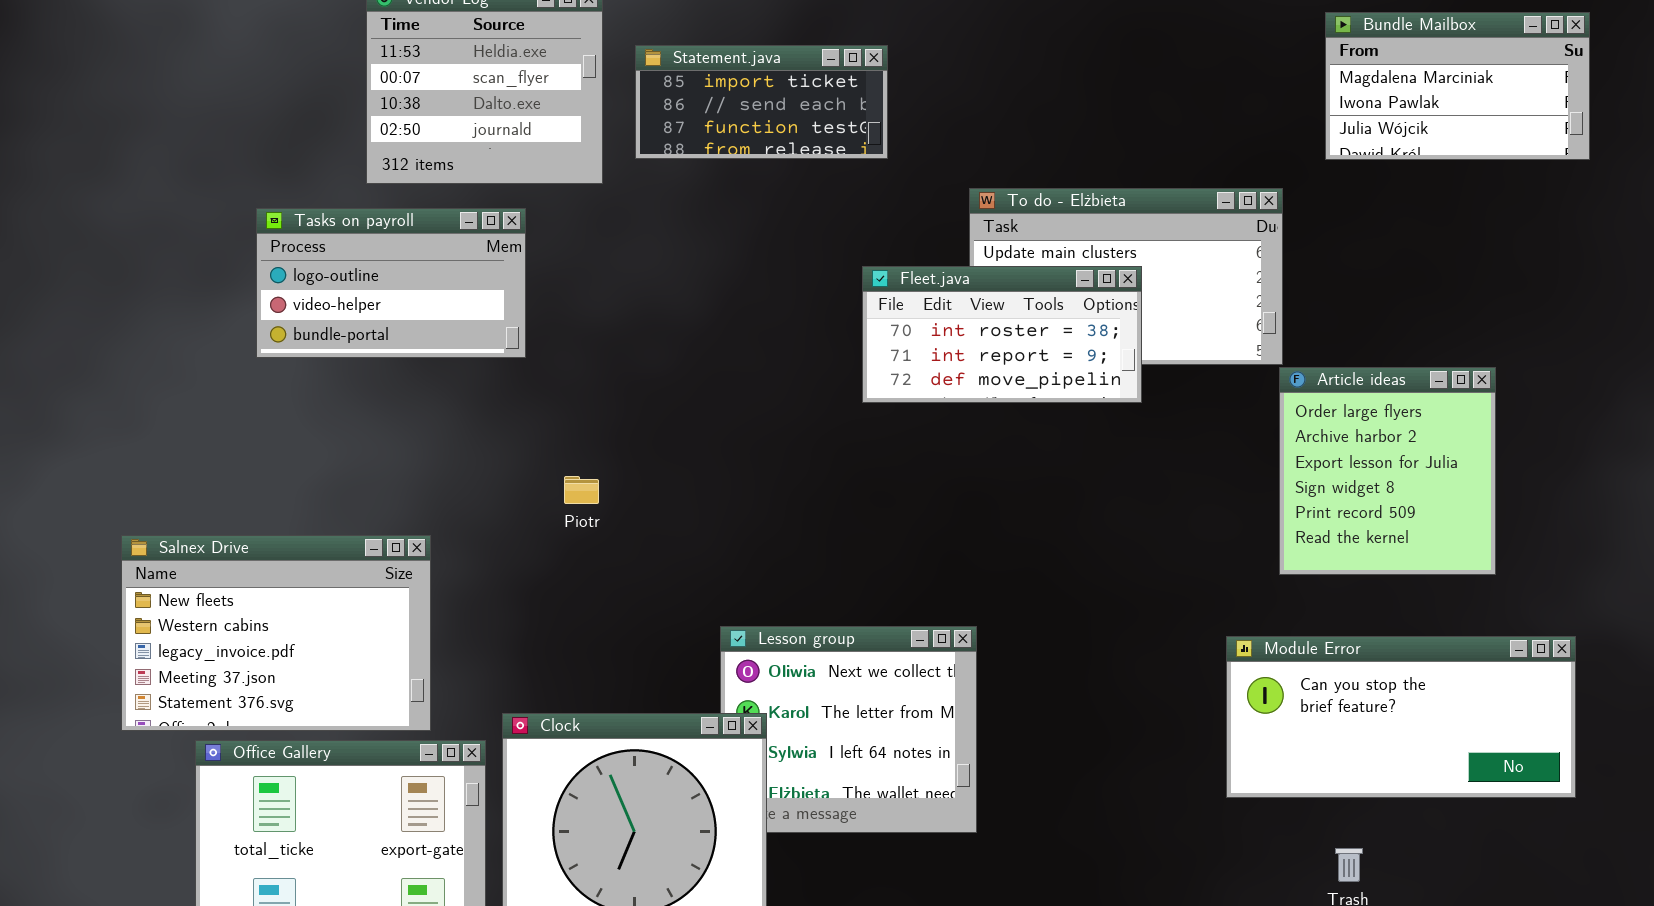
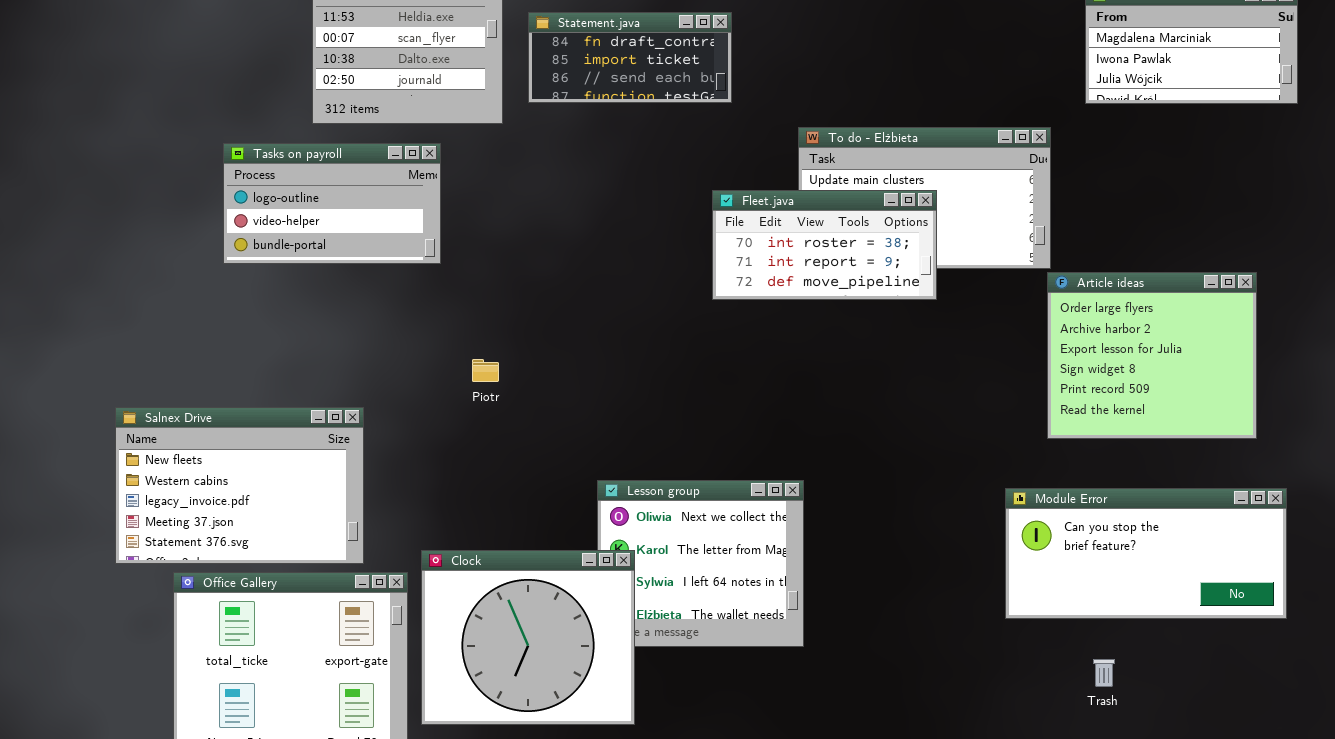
Statement.java: [635,45,888,159] -> [528,12,732,103], scrolled up 1 row
Article ideas: [1279,367,1496,575] -> [1047,272,1257,439], resized

